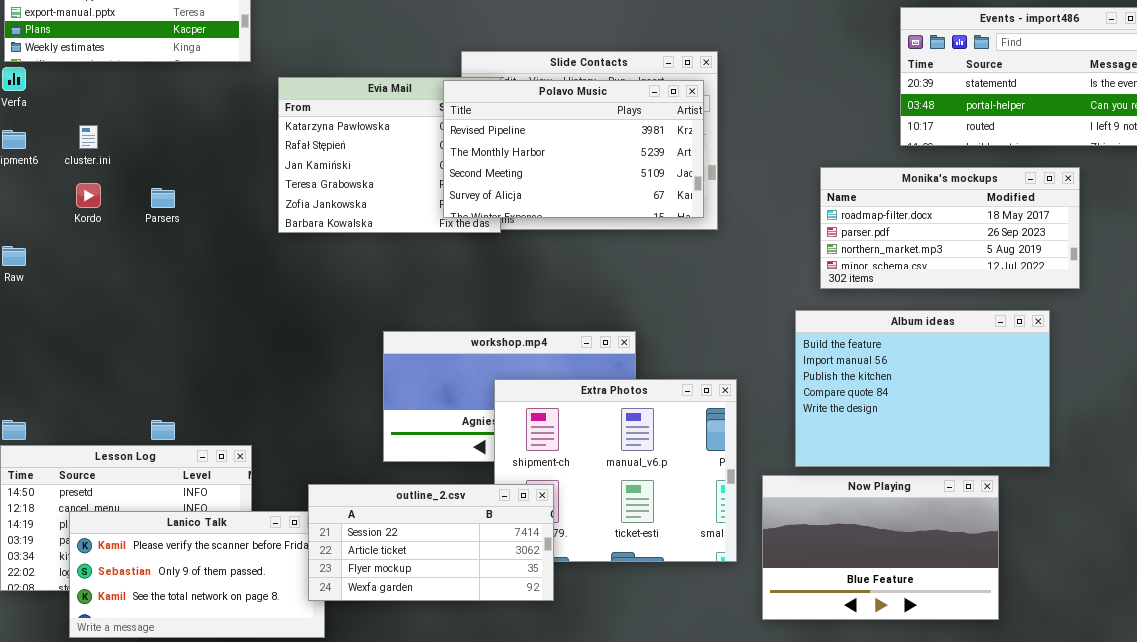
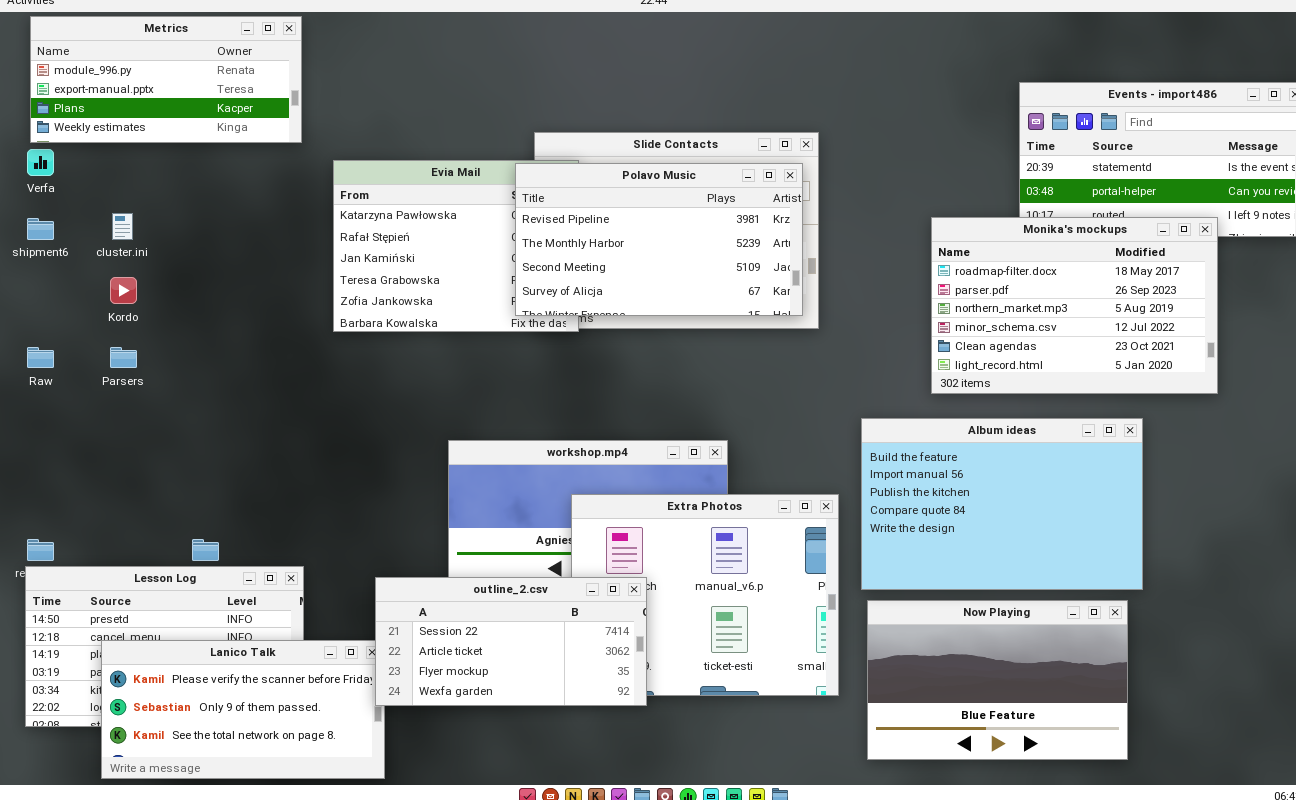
Monika's mockups: [820,167,1080,289] -> [931,217,1218,394], resized
Parsers: [151,188,175,208] -> [110,347,137,368], moved
Album ideas: [795,310,1050,467] -> [861,418,1143,590], moved
outline_2.csv: [308,484,554,601] -> [375,577,647,706], moved

